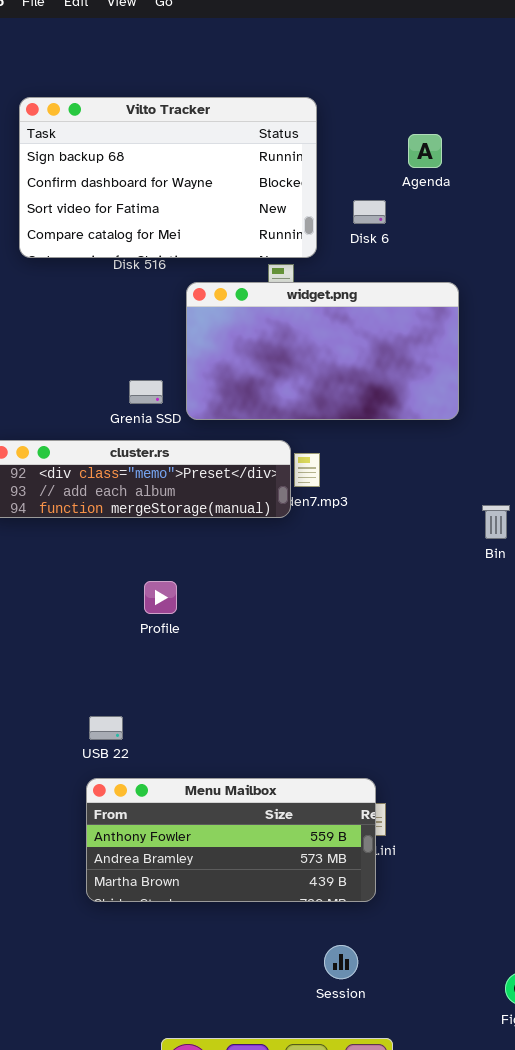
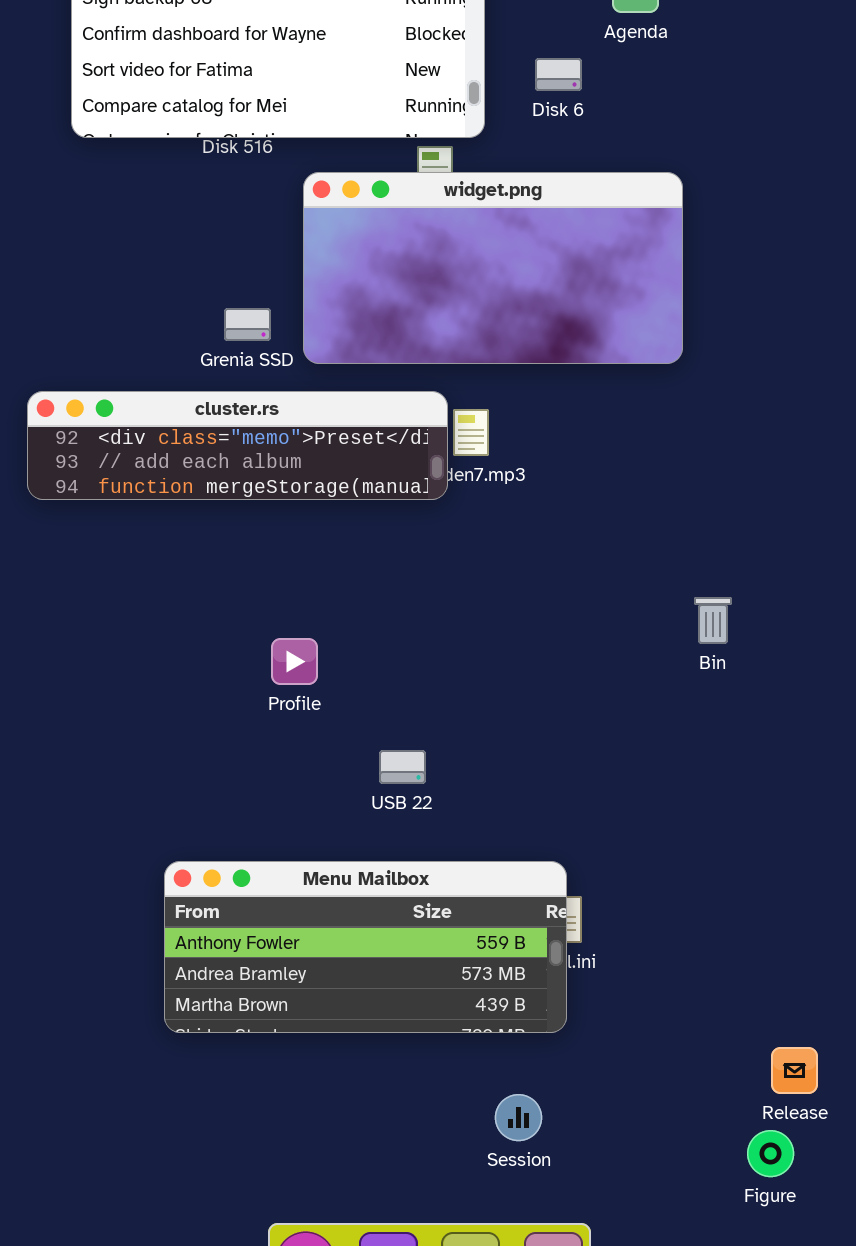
Bin: [482,505,510,539] -> [694,597,732,644], moved
Profile: [144,581,177,614] -> [271,638,318,685], moved
USB 22: [89,716,123,740] -> [379,750,426,784], moved

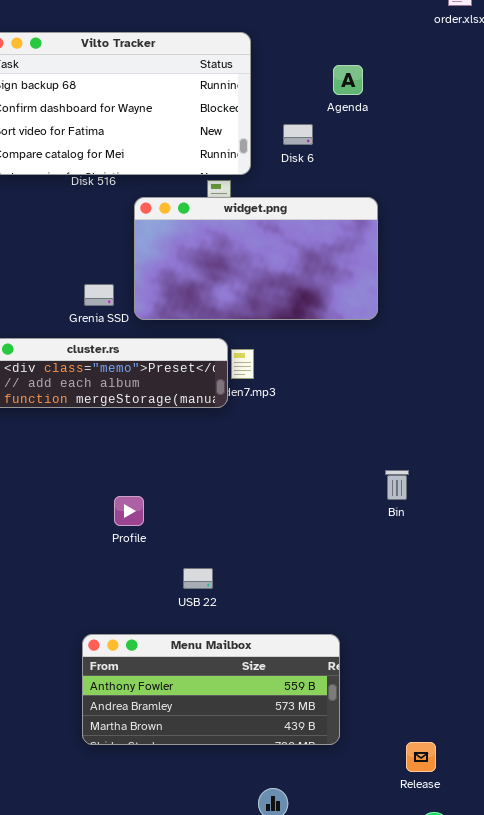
Menu Mailbox: [164,861,567,1033] -> [82,634,340,745], moved
Release: [771,1047,818,1094] -> [406,742,436,772], moved

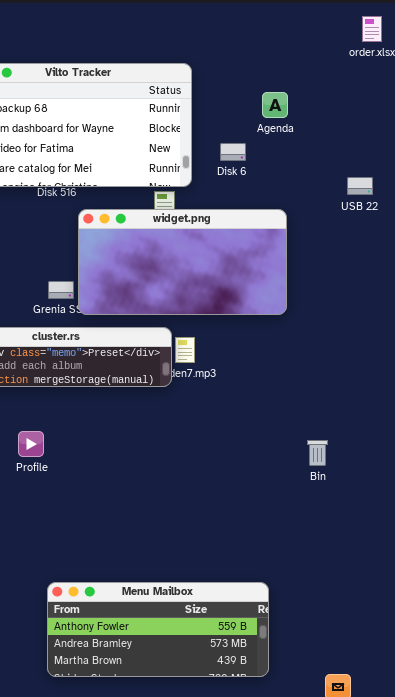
widget.png: [134,197,378,320] -> [78,209,287,315], moved
Profile: [114,496,144,526] -> [18,431,44,457], moved
USB 22: [183,568,213,589] -> [347,177,373,195], moved

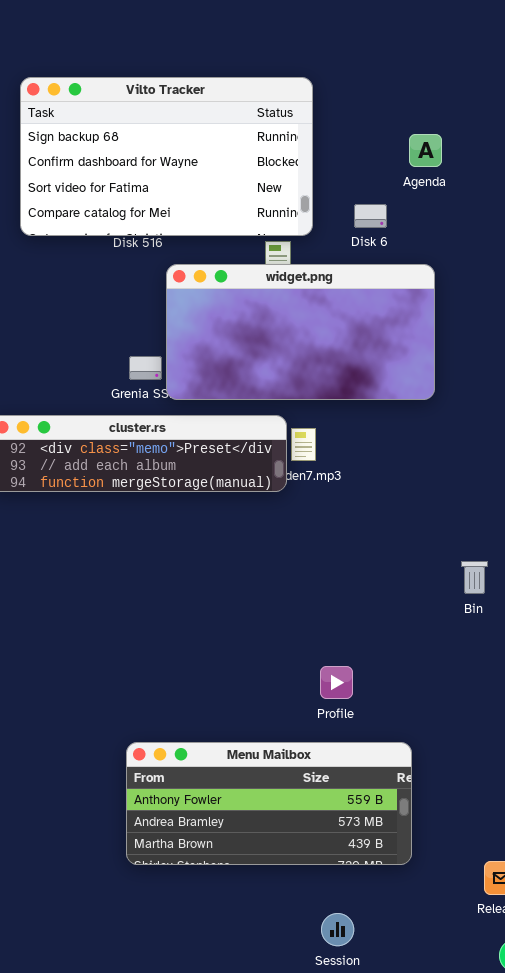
Agenda: [262,92,288,118] -> [409,134,442,167], moved
Disk 6: [220,143,246,161] -> [354,204,387,228], moved
Profile: [18,431,44,457] -> [320,666,353,699], moved

